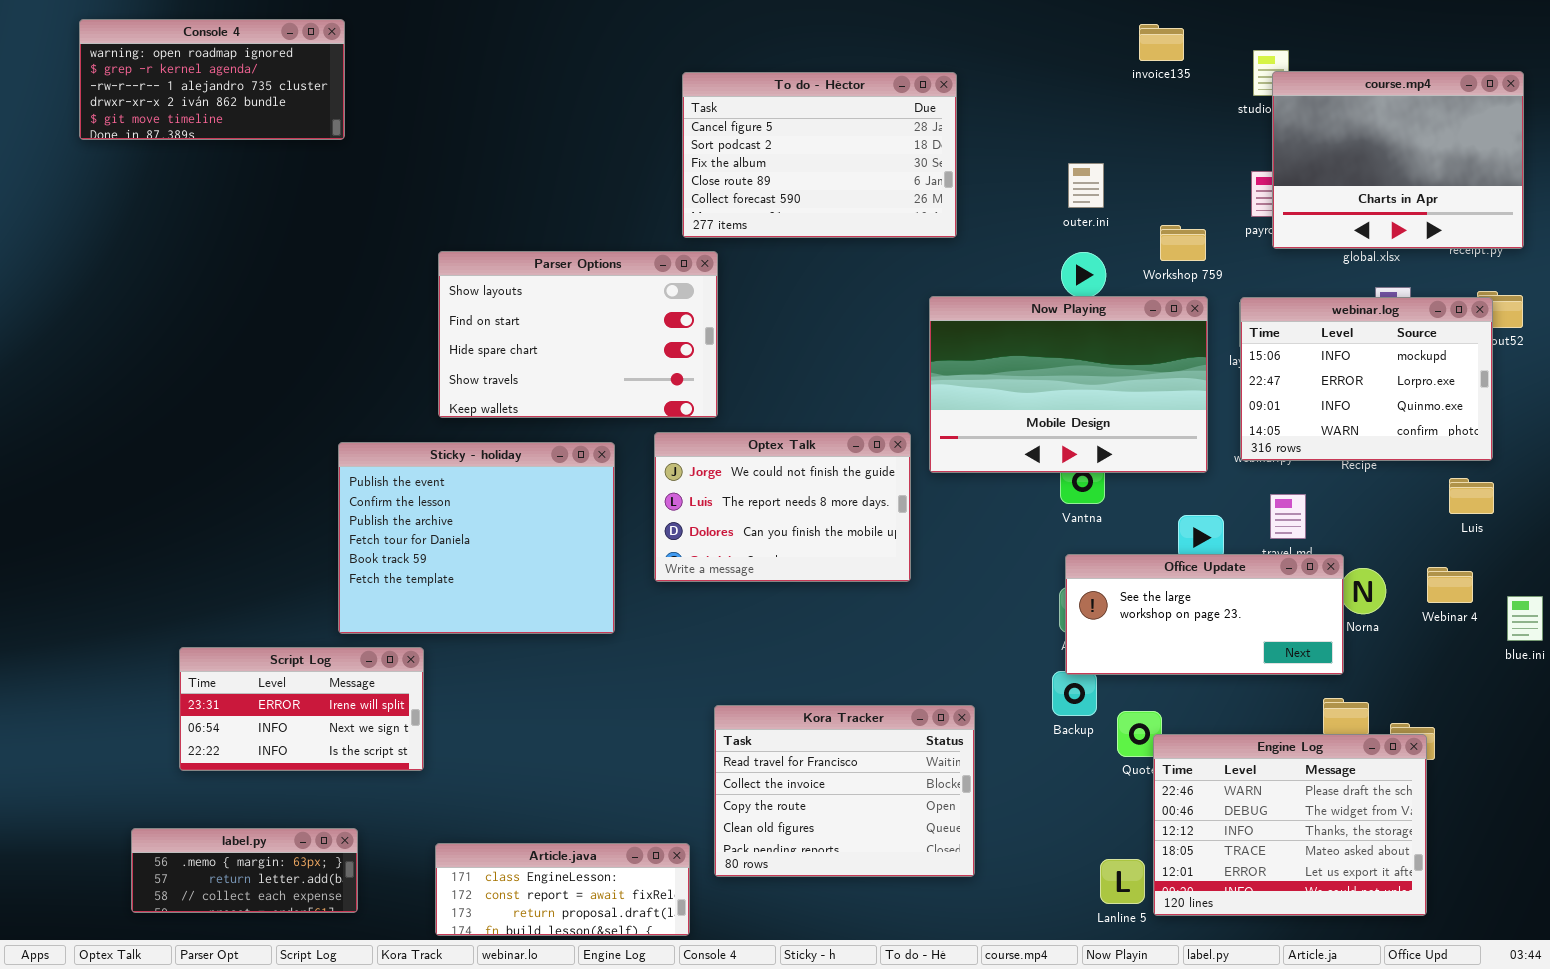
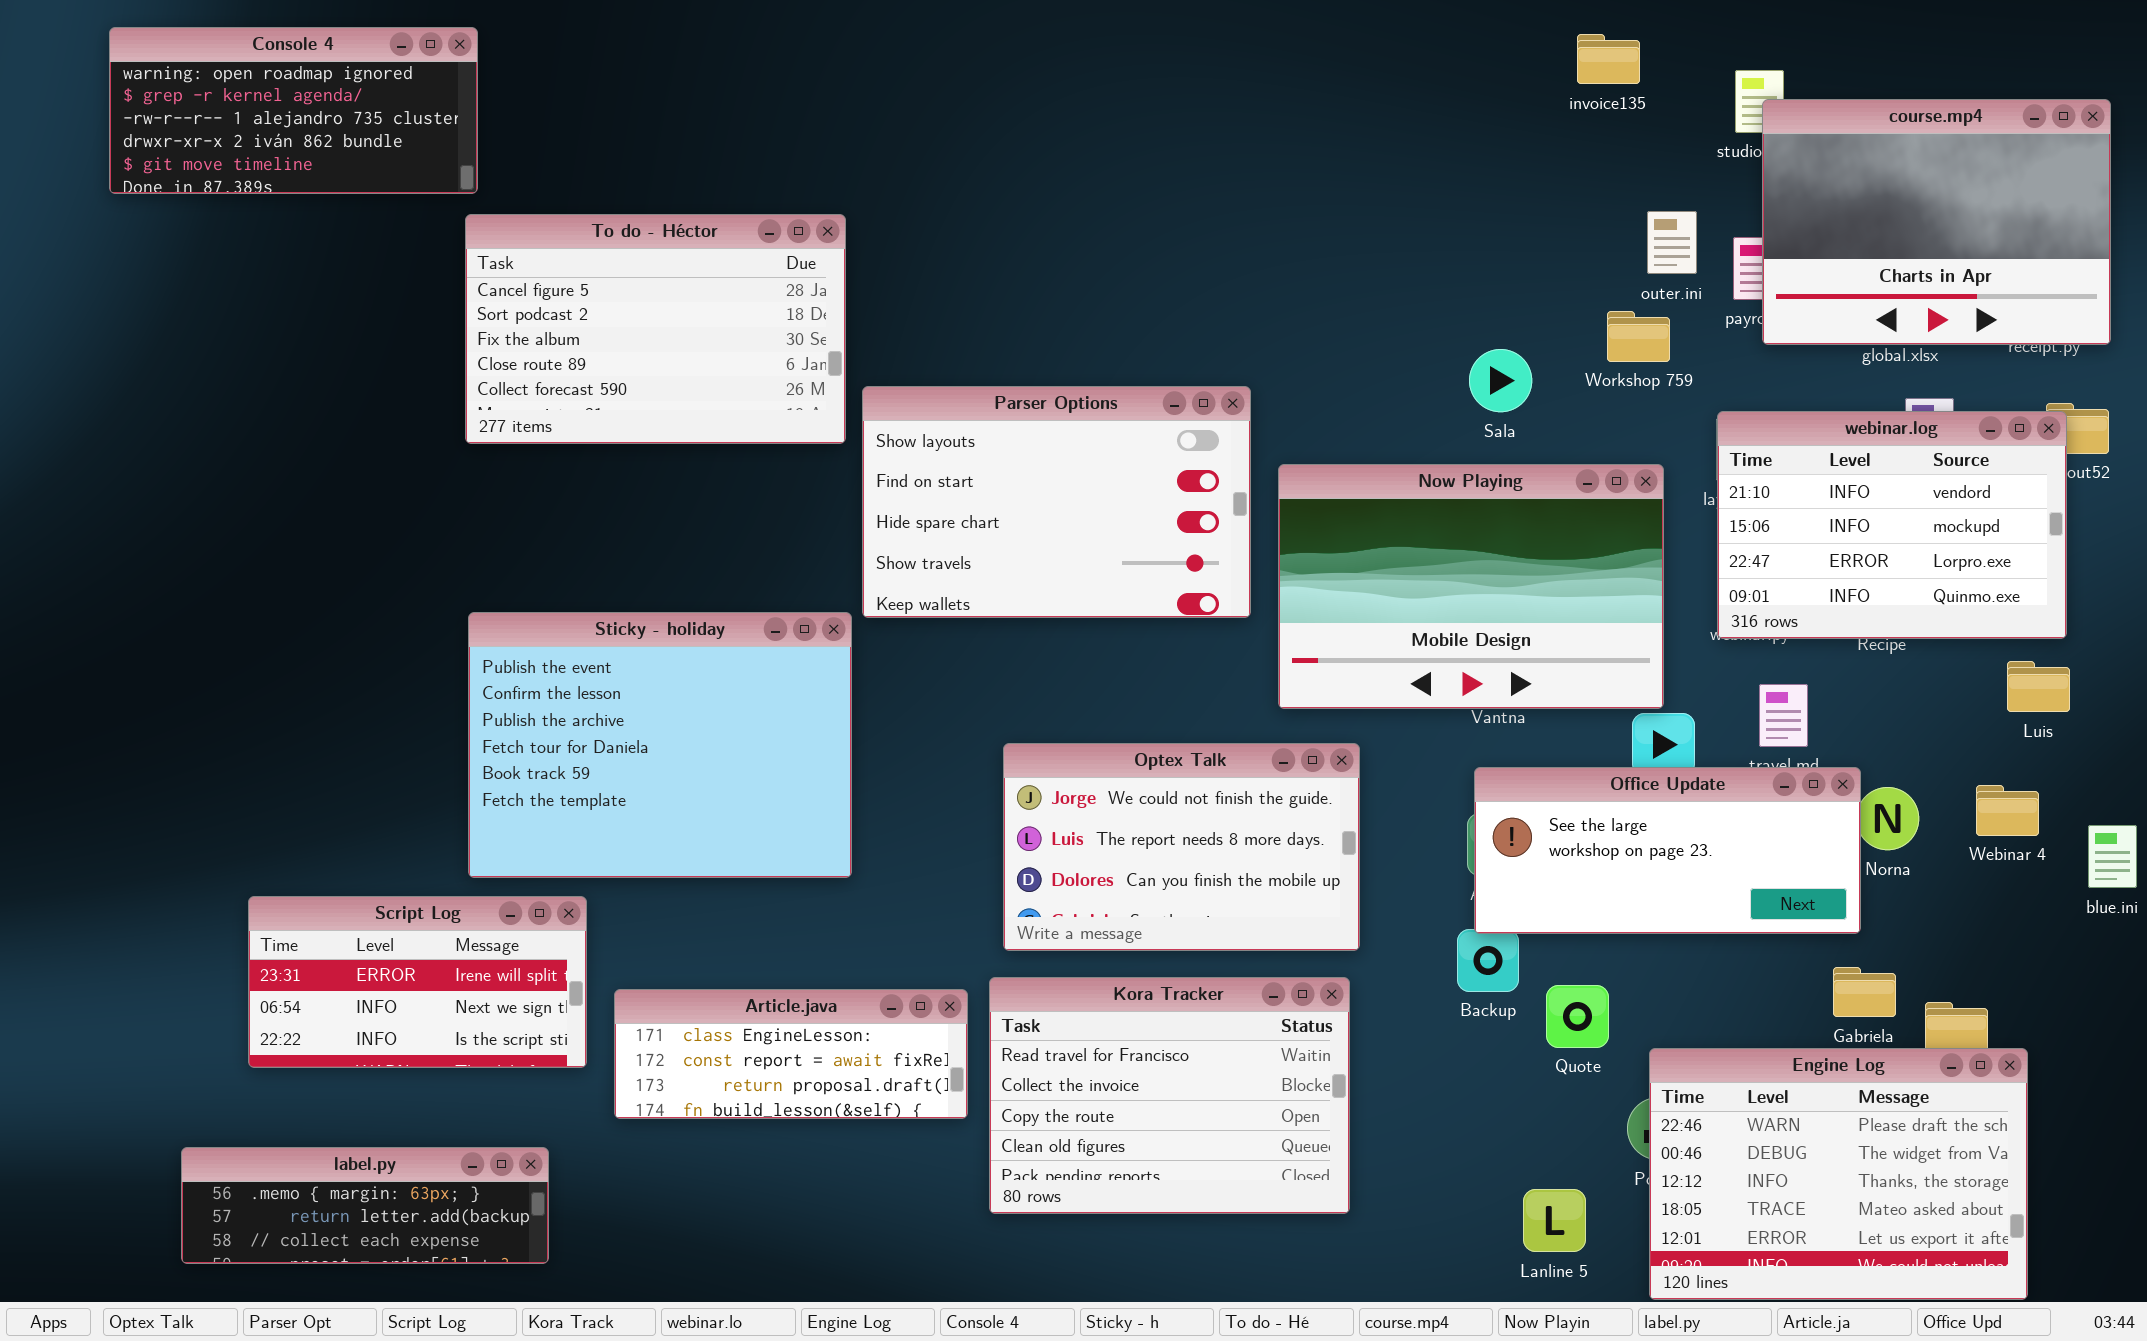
To do - Héctor: [682,72,957,238] -> [465,214,846,444], moved
outer.ini: [1068,163,1104,208] -> [1647,211,1697,274], moved
Parser Options: [438,251,718,418] -> [862,386,1251,618], moved
Now Playing: [929,296,1208,473] -> [1278,464,1664,709], moved
webinar.log: [1240,297,1493,461] -> [1717,411,2067,639], scrolled up 1 row
Optex Talk: [654,432,911,582] -> [1003,743,1360,951], moved
Engine Log: [1153,734,1427,916] -> [1649,1048,2028,1300], moved
label.py: [131,828,358,913] -> [181,1147,549,1264], resized
Article.java: [435,843,690,936] -> [614,989,968,1119], moved

